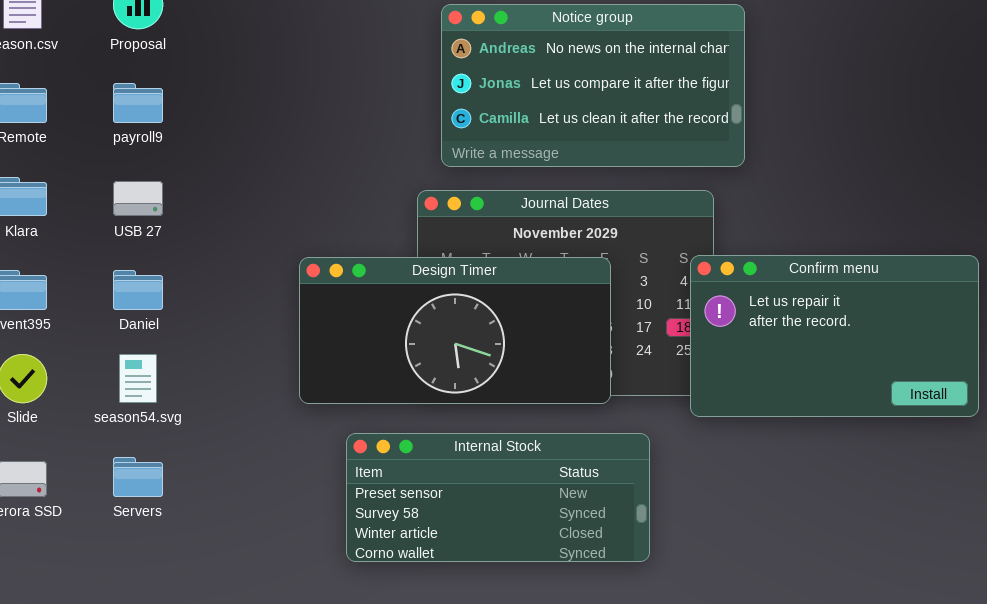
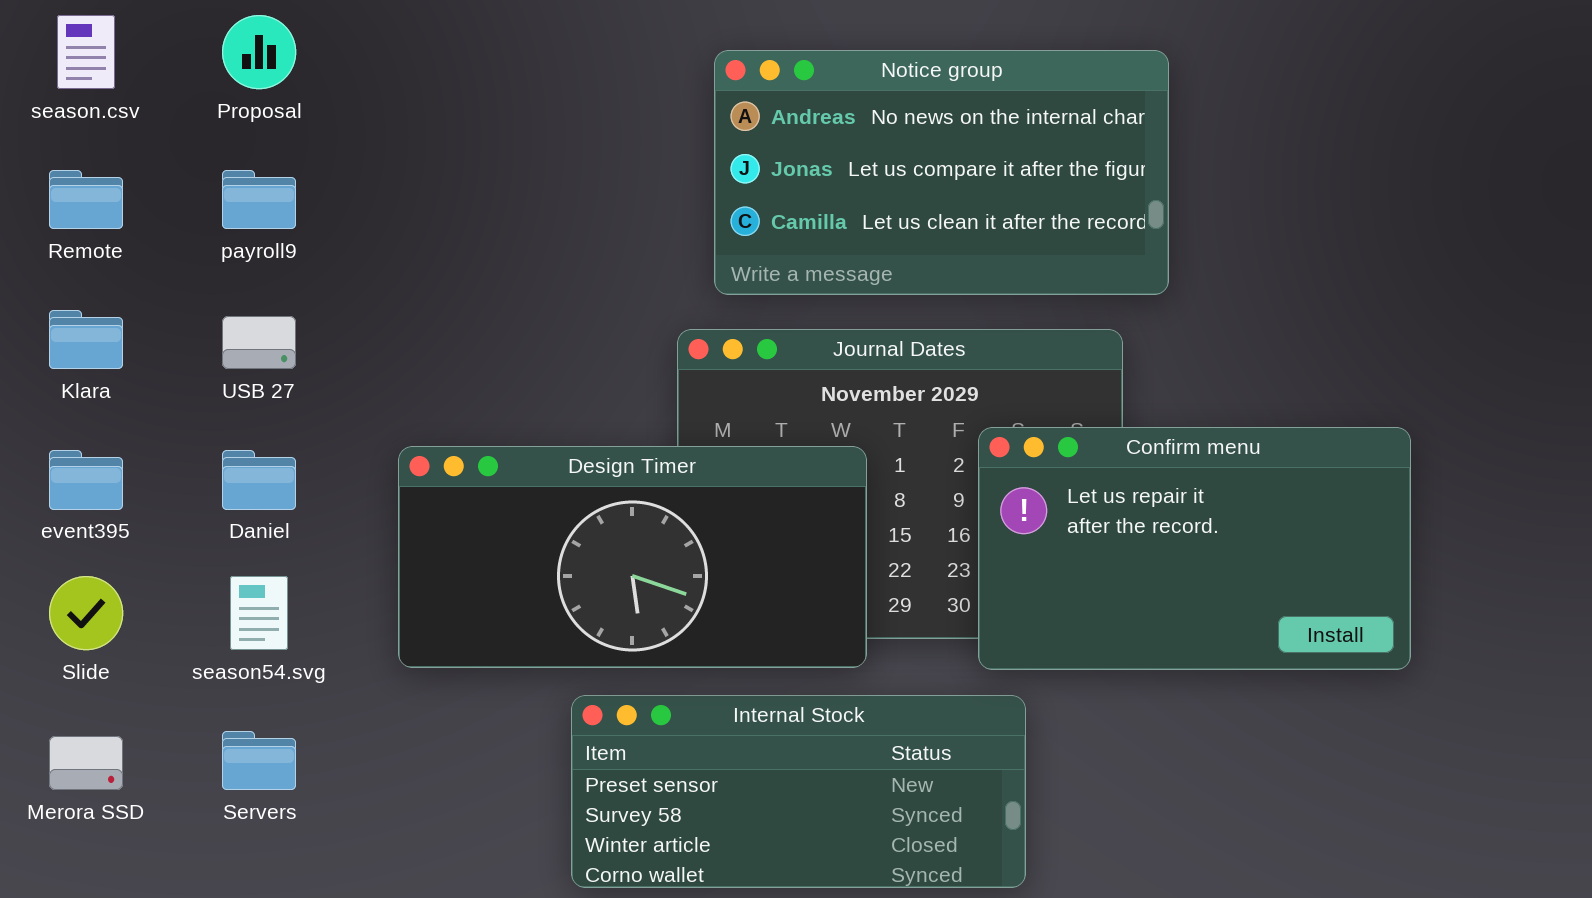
Confirm menu: [690,255,979,417] -> [978,427,1411,670], moved
Design Timer: [299,257,611,404] -> [398,446,867,668], moved

